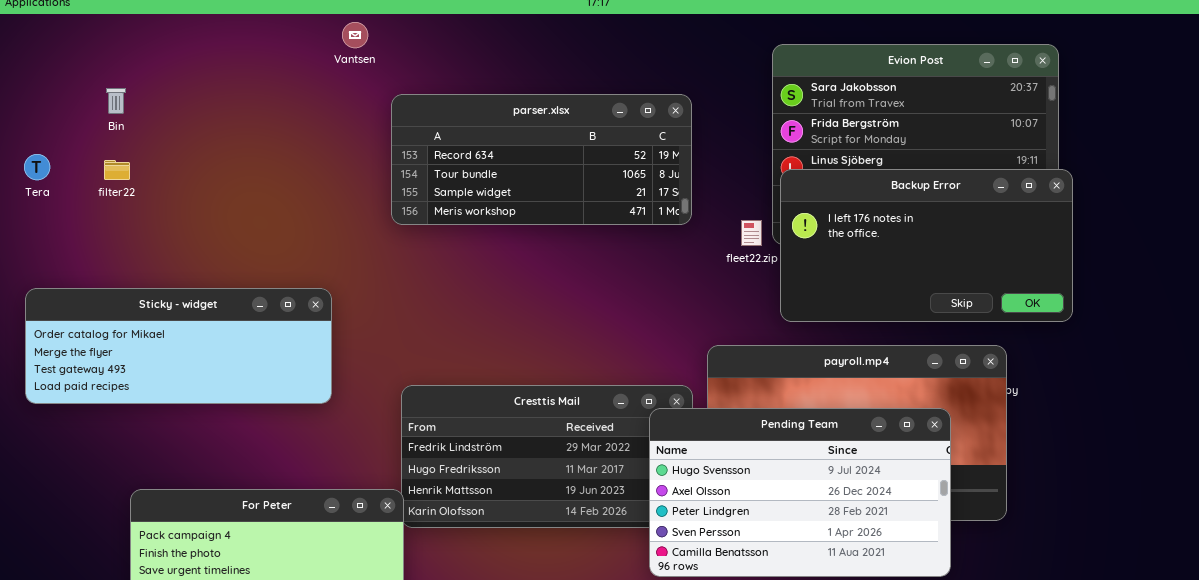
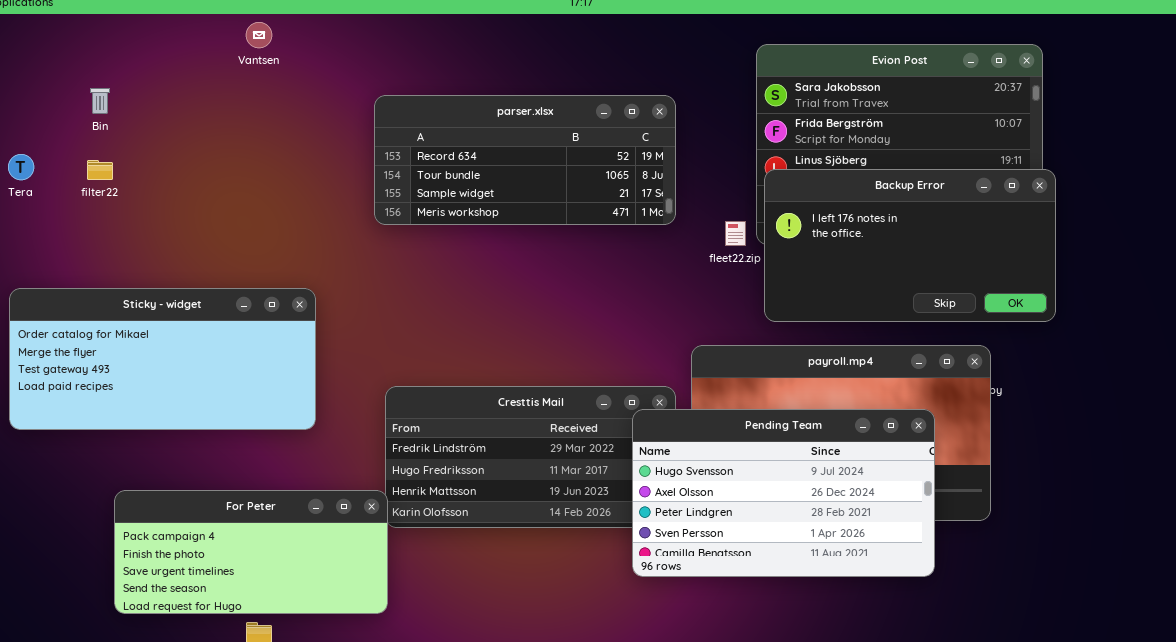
Vantsen: [342,22,368,48] -> [246,22,272,48], moved
Sticky - widget: [25,288,332,404] -> [9,288,316,430], resized

